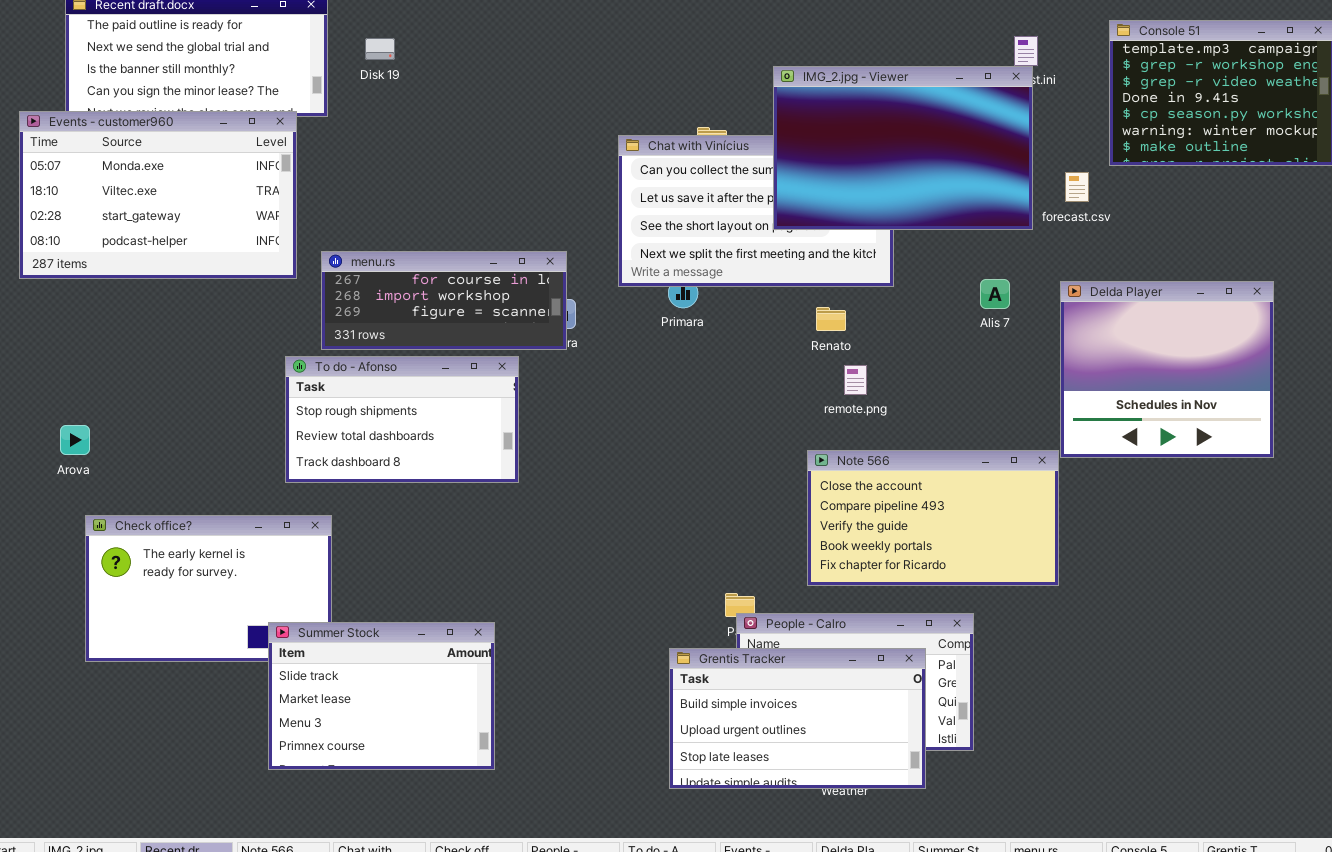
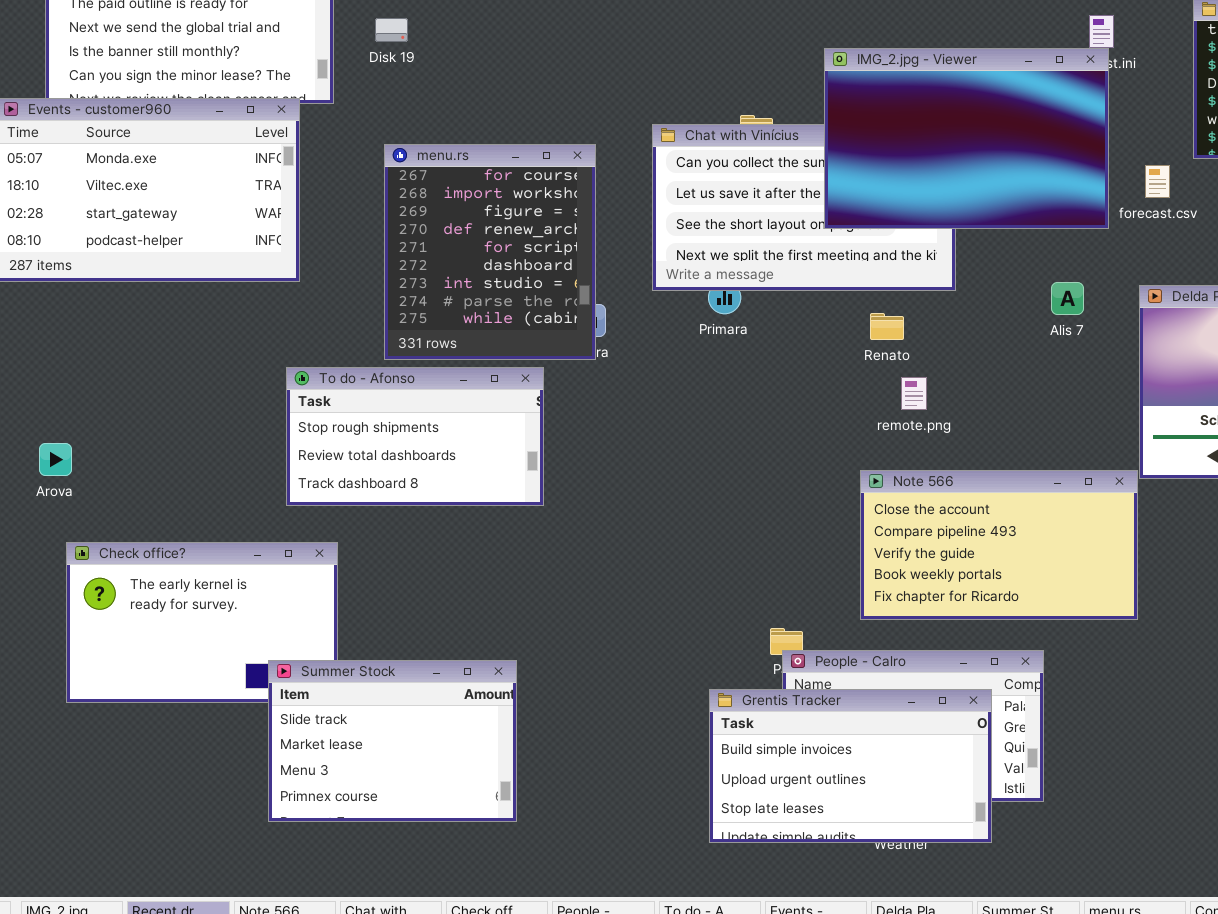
menu.rs: [321,251,567,350] -> [384,144,596,360], resized

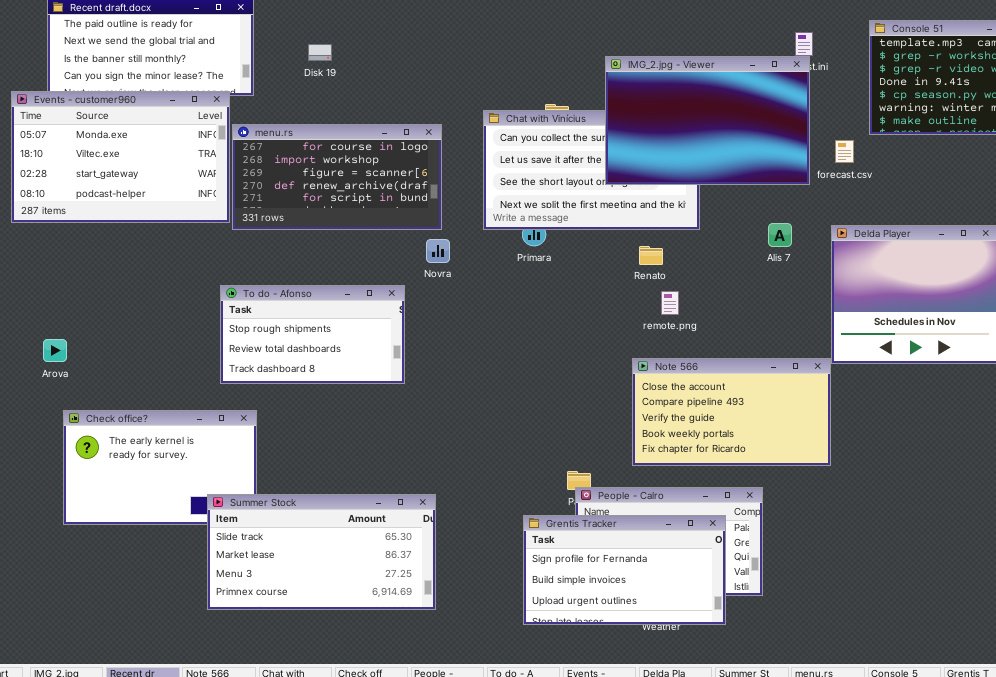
Disk 19: [375,18,408,42] -> [308,44,332,61], moved
menu.rs: [384,144,596,360] -> [232,124,442,230], resized
Summer Stock: [268,660,517,822] -> [207,494,436,610], resized
Grentis Tracker: [709,689,992,843] -> [523,515,726,625], scrolled up 1 row

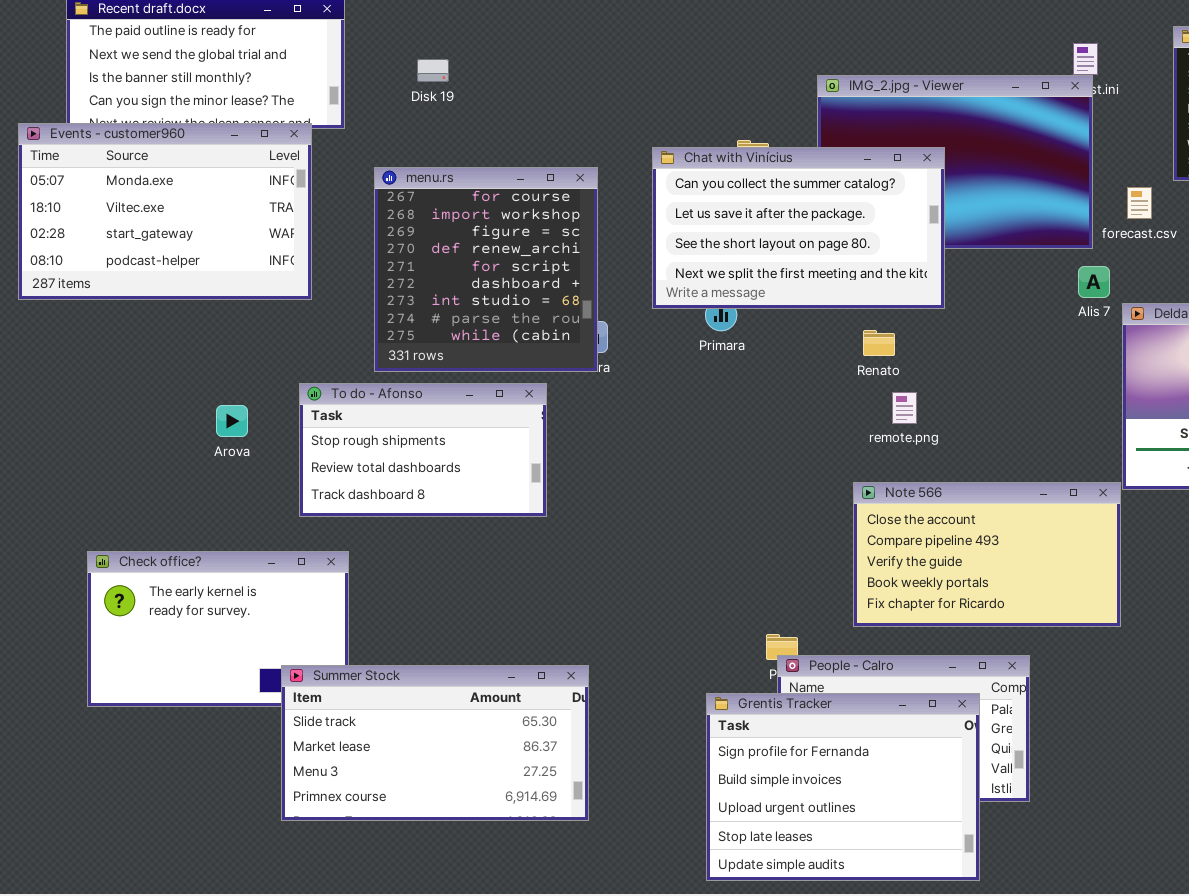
Chat with Vinícius: [483,110,700,230] -> [652,147,945,309], raised
menu.rs: [232,124,442,230] -> [374,167,598,372], resized
Alis 7: [768,223,792,247] -> [1078,266,1110,298], moved
Arova: [43,339,67,362] -> [216,405,248,437], moved
Grentis Tracker: [523,515,726,625] -> [706,693,980,881], resized

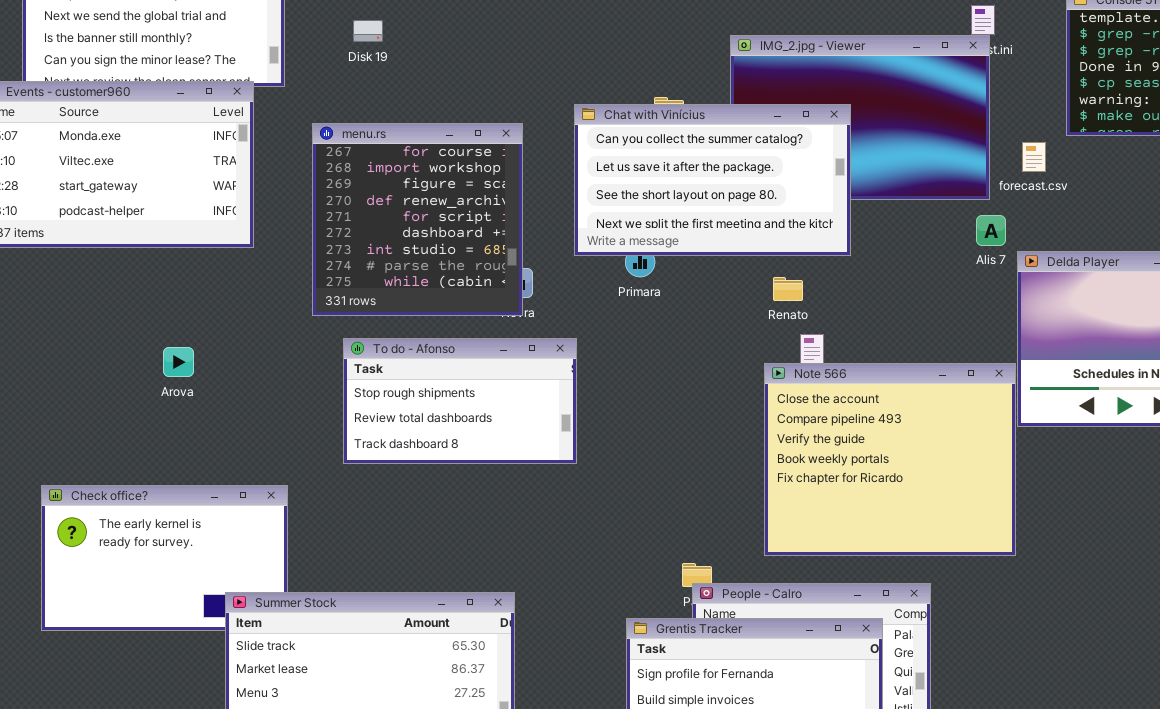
To do - Afonso: [299,383,547,517] -> [343,338,577,464], moved
Note 566: [853,482,1121,627] -> [764,363,1016,556], resized

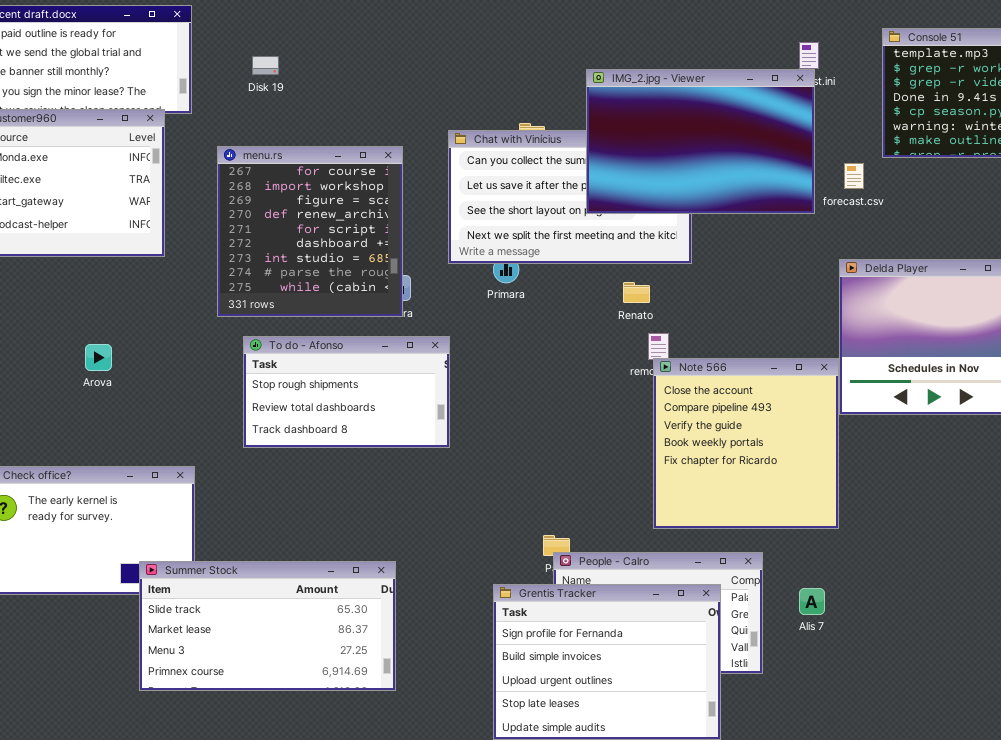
IMG_2.jpg - Viewer: [730,35,990,200] -> [586,69,815,214], raised
Alis 7: [976,215,1006,246] -> [799,588,825,615], moved
Note 566: [764,363,1016,556] -> [653,358,839,529], resized

